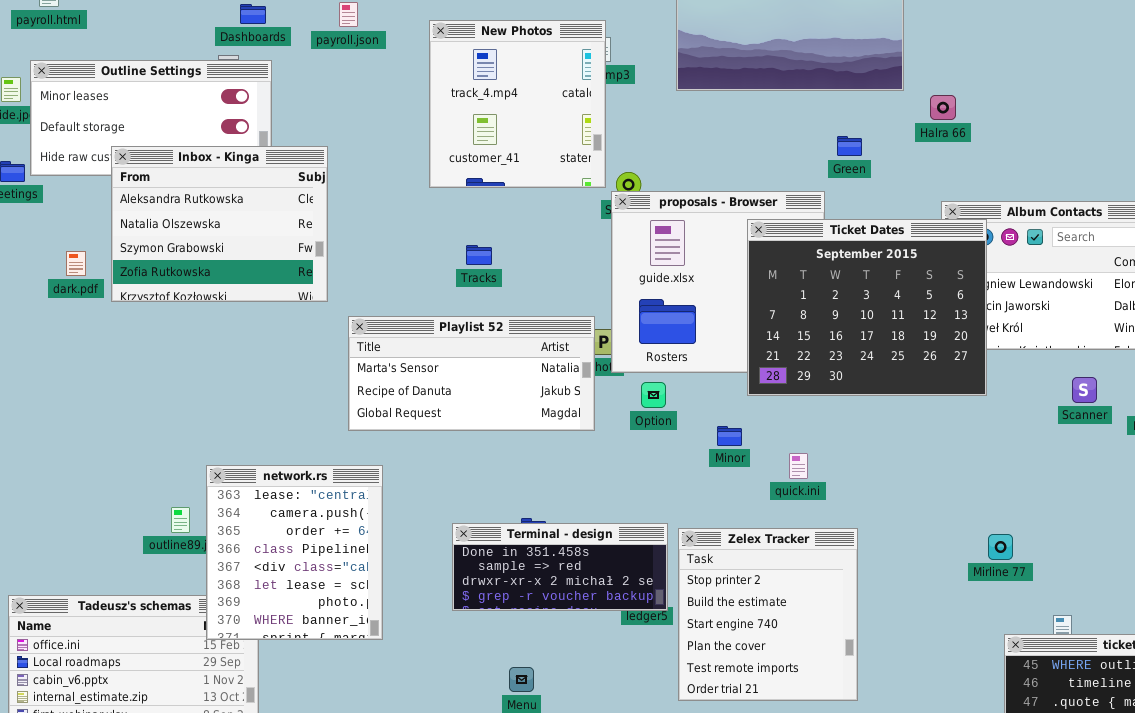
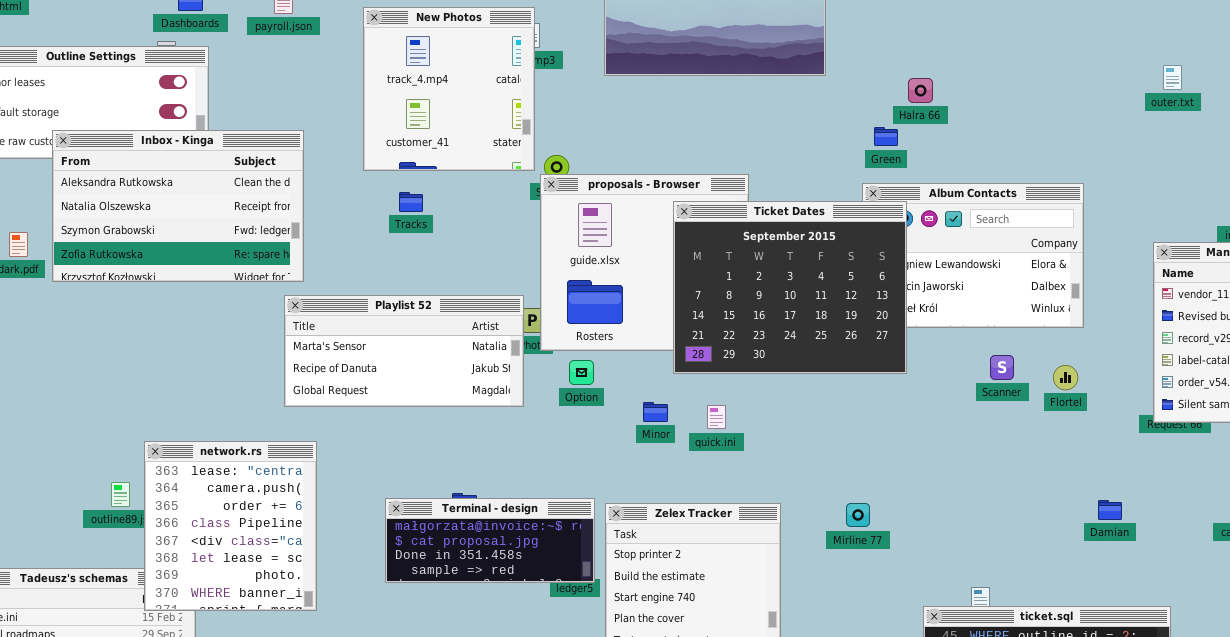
Halra 66: [930,95,956,120] -> [908,78,933,103], moved
Green: [837,136,862,156] -> [874,127,898,146], moved
Inbox - Kinga: [111,146,328,302] -> [52,130,304,282], resized
Tracks: [466,245,492,265] -> [399,192,423,212], moved
quick.ini: [789,453,808,479] -> [707,405,726,429], moved
Terminal - design: [452,523,668,611] -> [385,498,595,583], scrolled up 2 rows
Mirline 77: [988,534,1013,560] -> [846,503,870,527], moved

